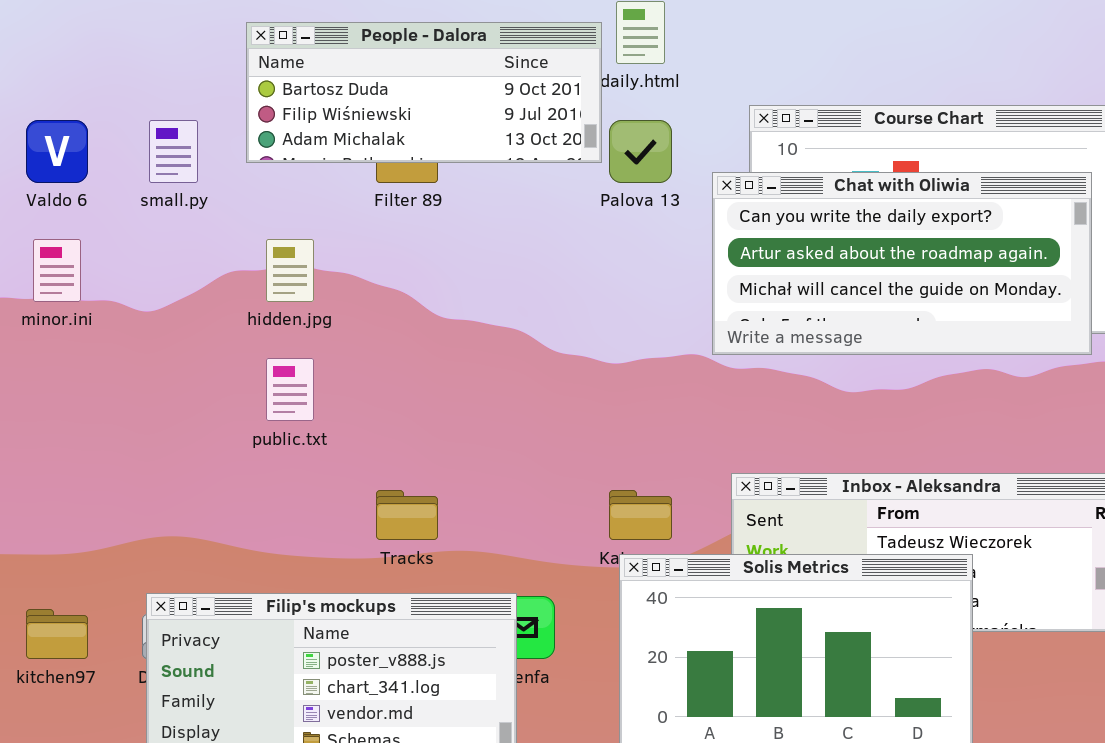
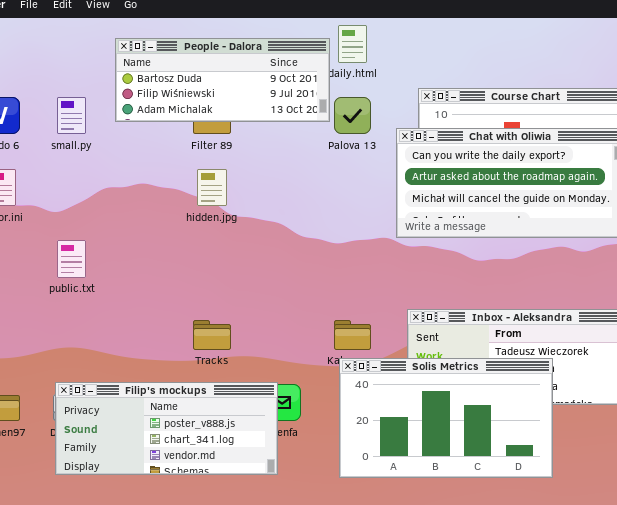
hidden.jpg: [266,239,314,302] -> [197,169,227,206], moved
public.txt: [266,358,314,421] -> [57,240,86,278], moved

